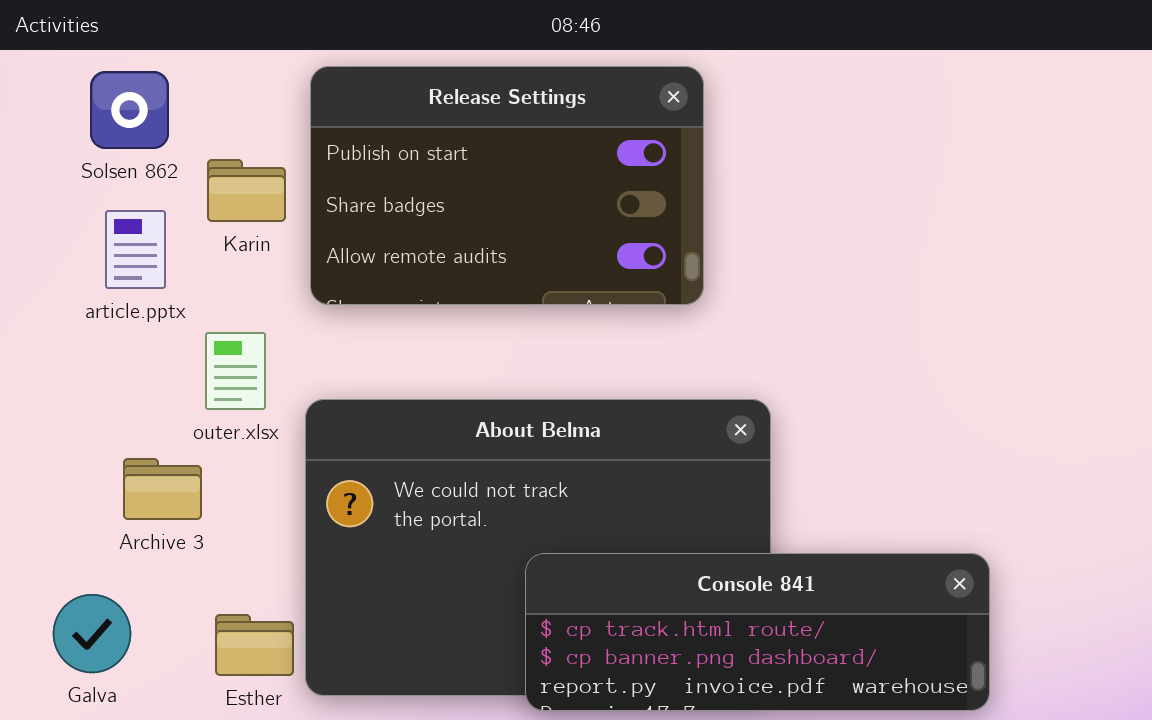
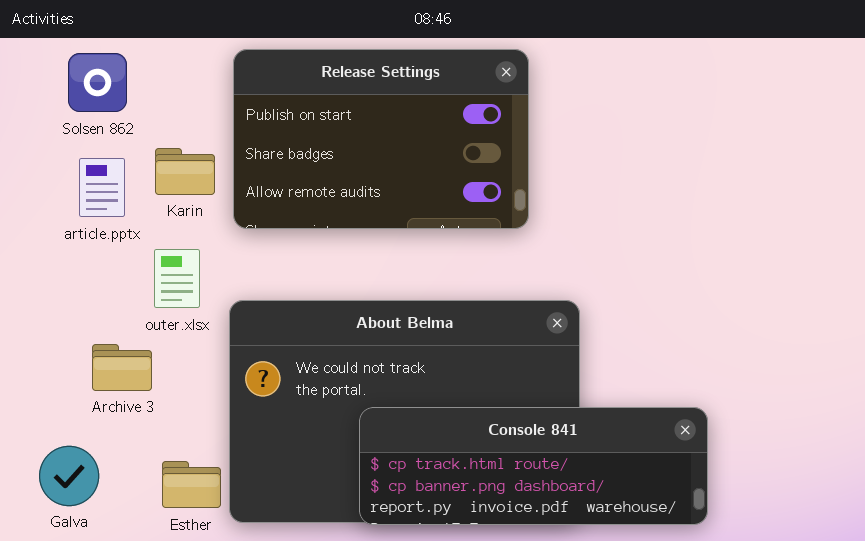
Karin: [207,159,286,222] -> [155,148,215,195], moved
Console 841: [525,553,990,711] -> [359,407,708,525], moved

